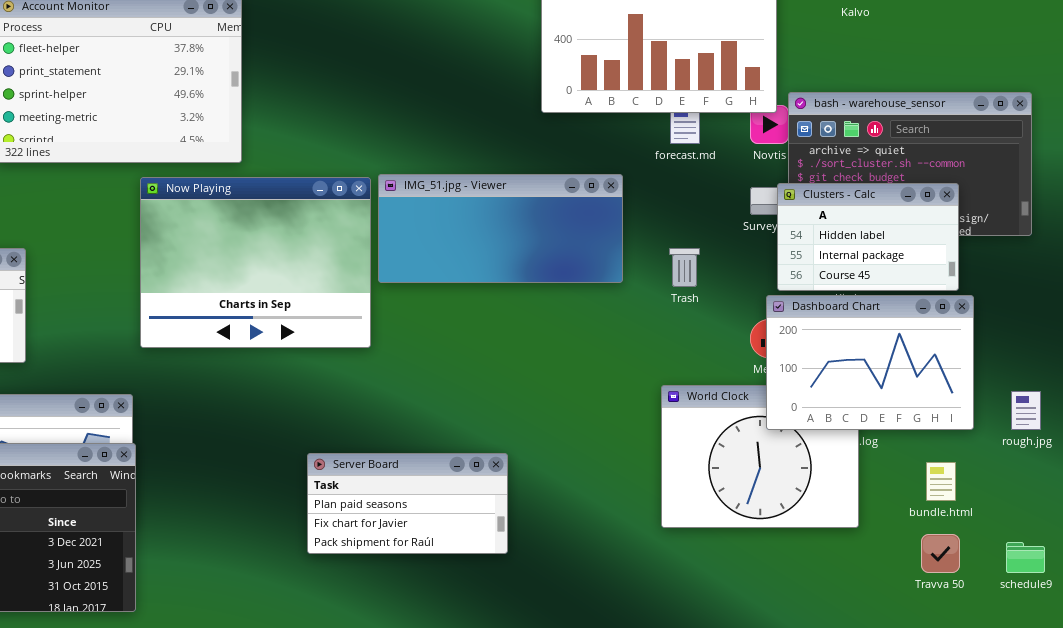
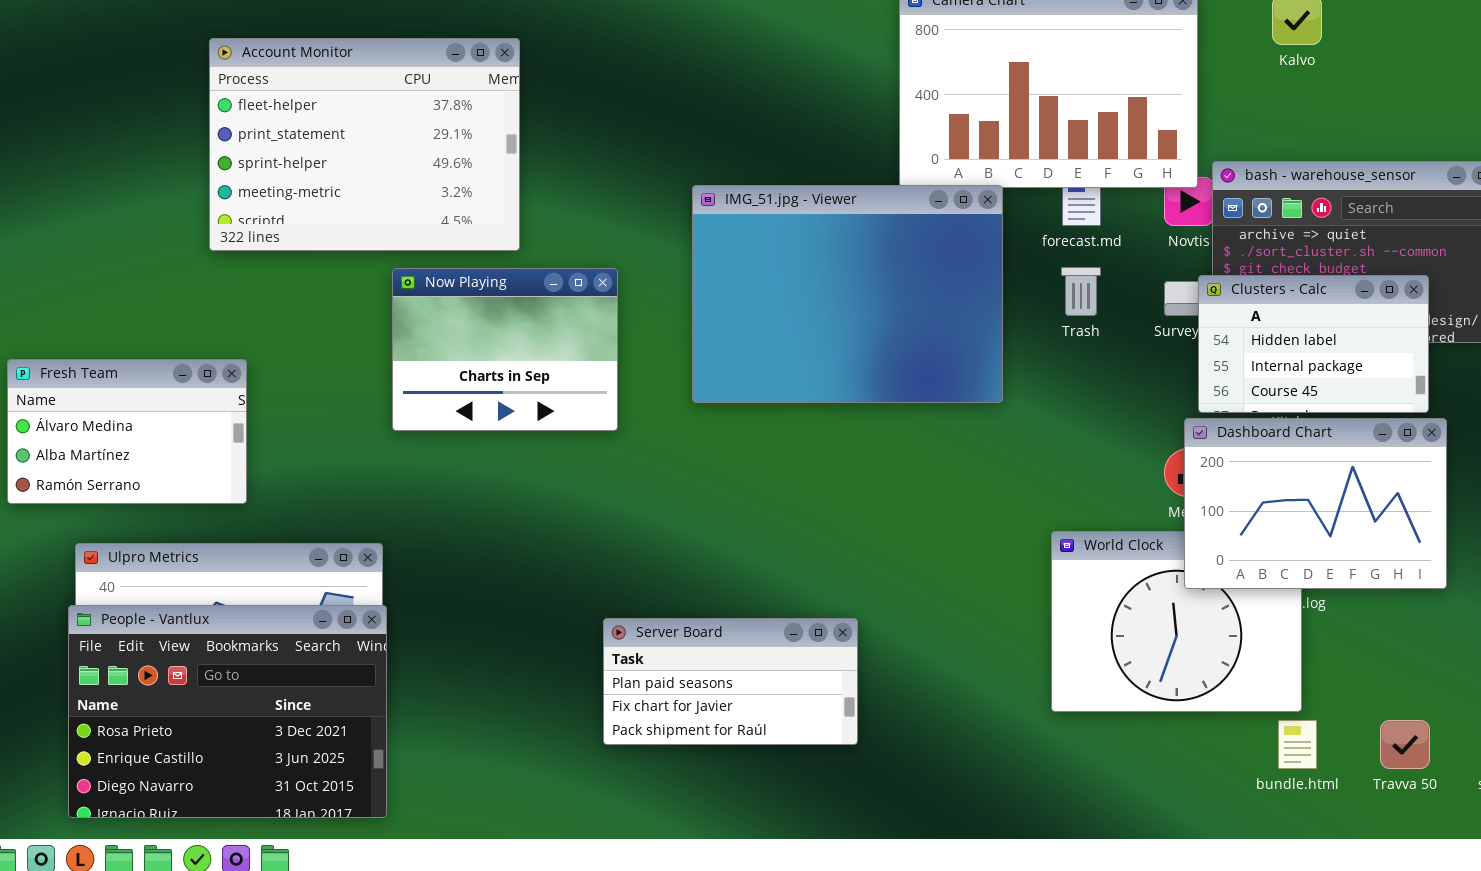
IMG_51.jpg - Viewer: [378,174,623,283] -> [692,185,1003,403], resized
Now Playing: [140,177,371,348] -> [392,268,618,431], resized
Trash: [669,248,700,287] -> [1061,267,1101,316], moved
bundle.html: [926,462,956,501] -> [1278,720,1317,769], moved

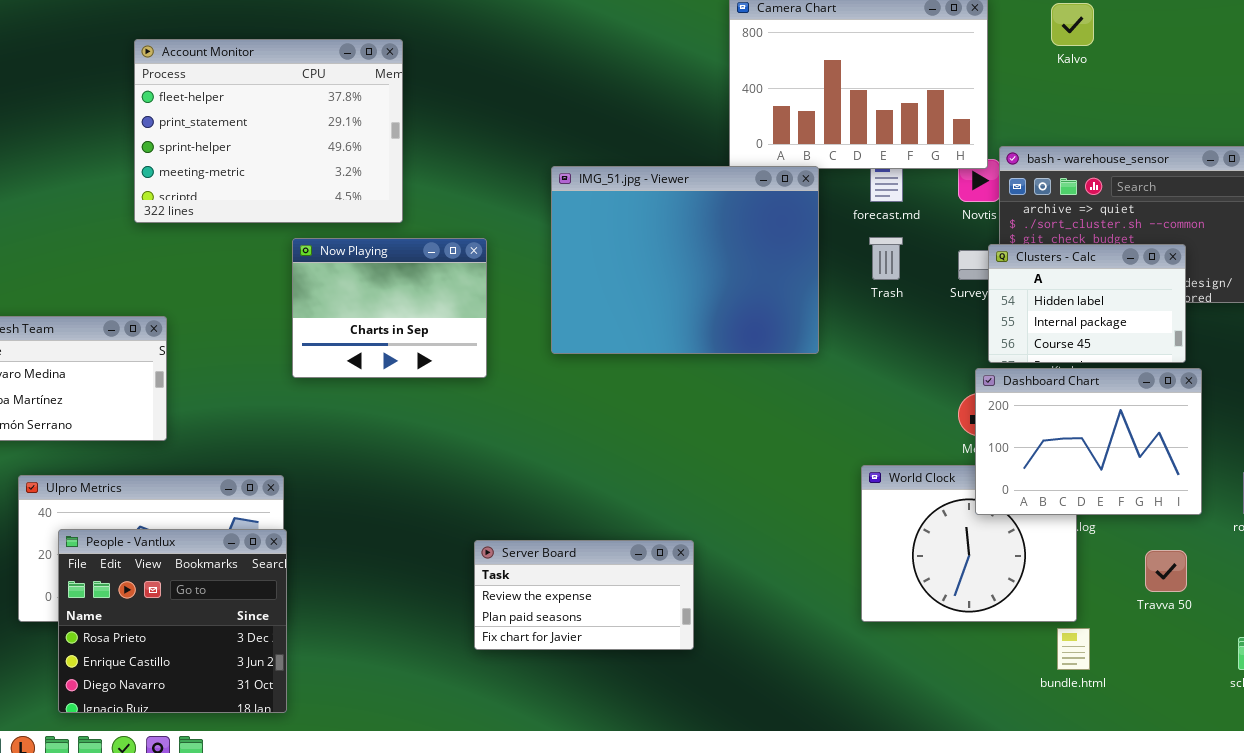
People - Vantlux: [68,605,387,818] -> [58,529,287,713], resized
Server Board: [603,618,858,745] -> [474,540,694,650], scrolled up 1 row
Travva 50: [1380,720,1430,769] -> [1145,550,1187,592], moved

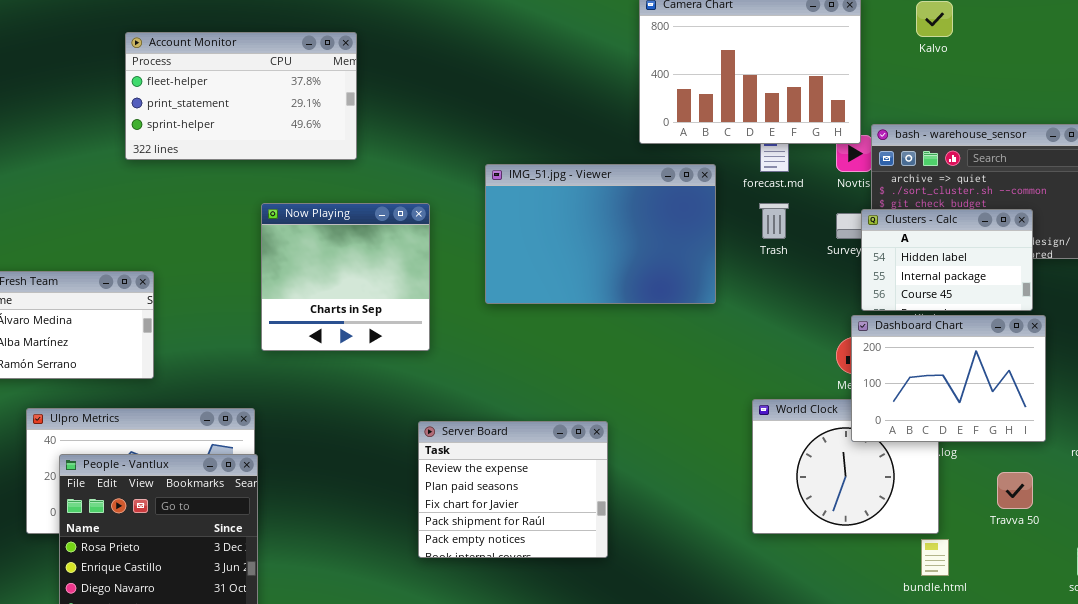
Account Monitor: [134,39,403,223] -> [125,32,357,160], resized
IMG_51.jpg - Viewer: [551,166,819,354] -> [485,164,716,304], resized
Now Playing: [292,238,487,378] -> [261,203,430,351], resized
Server Board: [474,540,694,650] -> [418,421,608,558], resized

